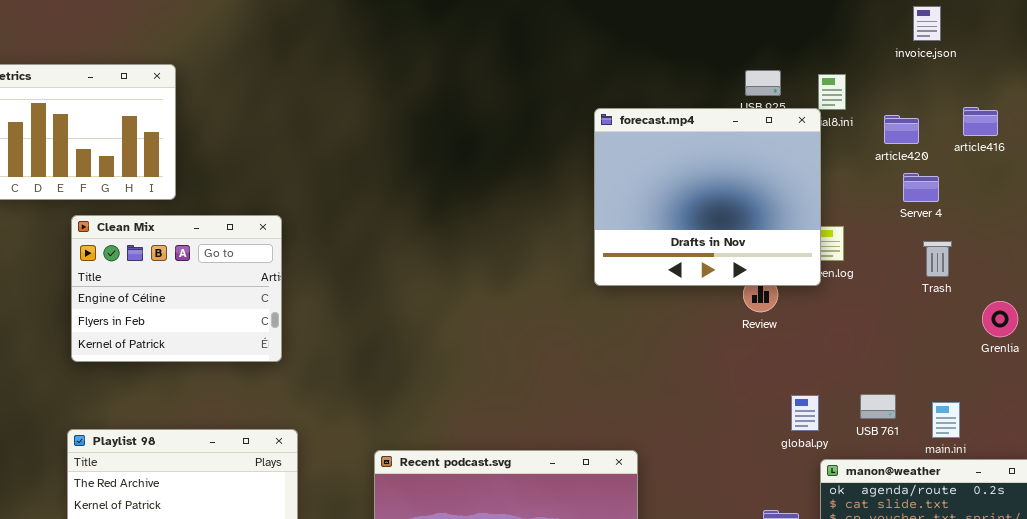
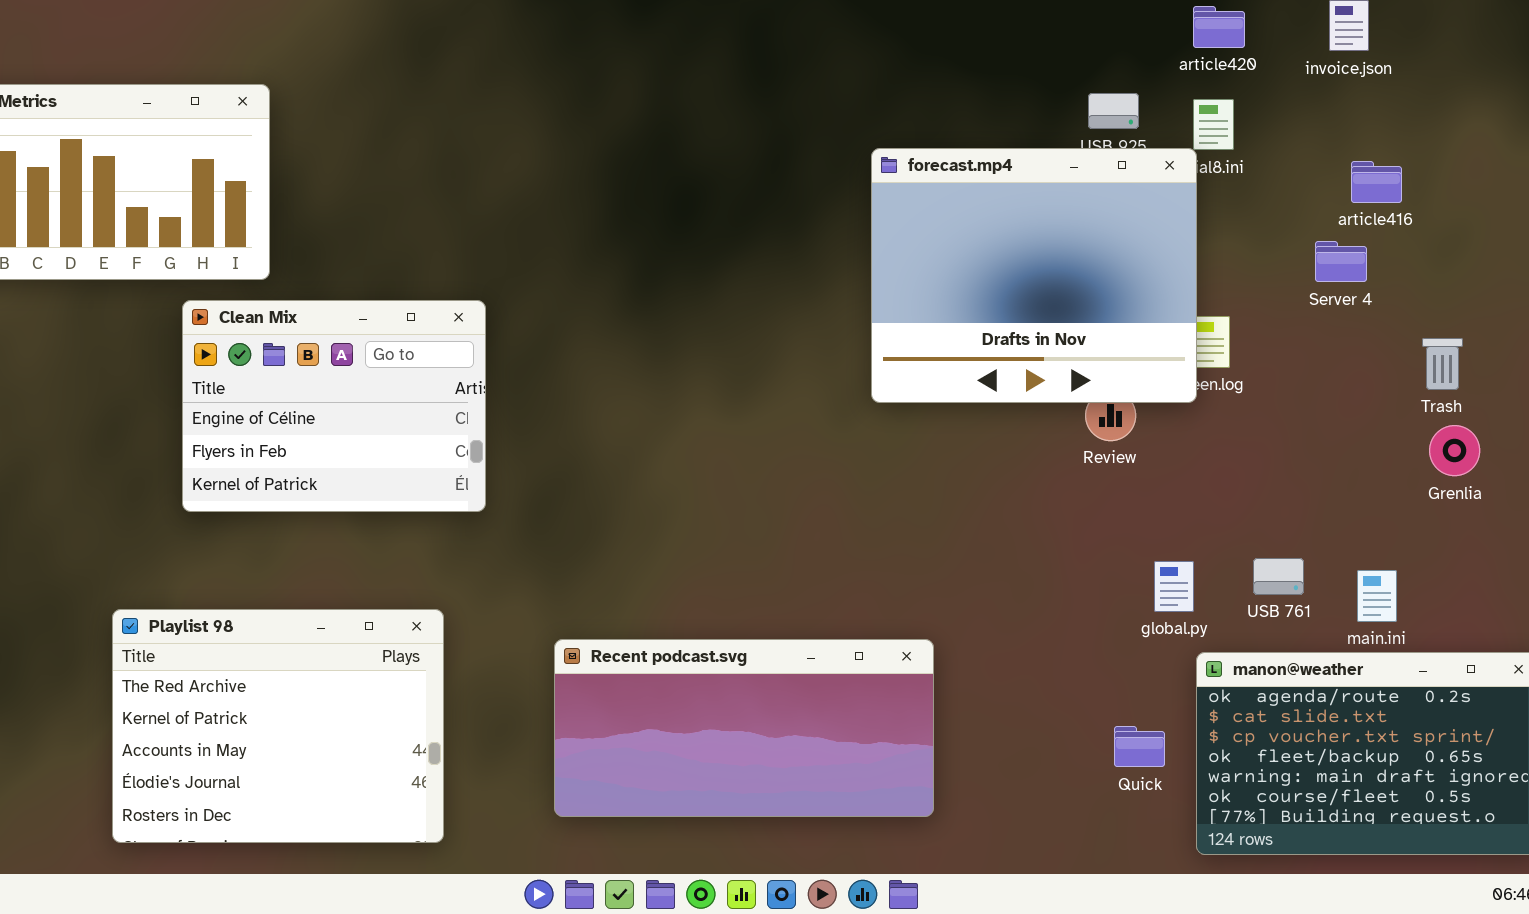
article416: [963,107,998,136] -> [1351,161,1402,203], moved
article420: [884,115,919,144] -> [1193,6,1245,48], moved
Clean Mix: [71,215,282,362] -> [182,300,486,512], moved
Trash: [923,241,952,277] -> [1422,338,1463,390], moved

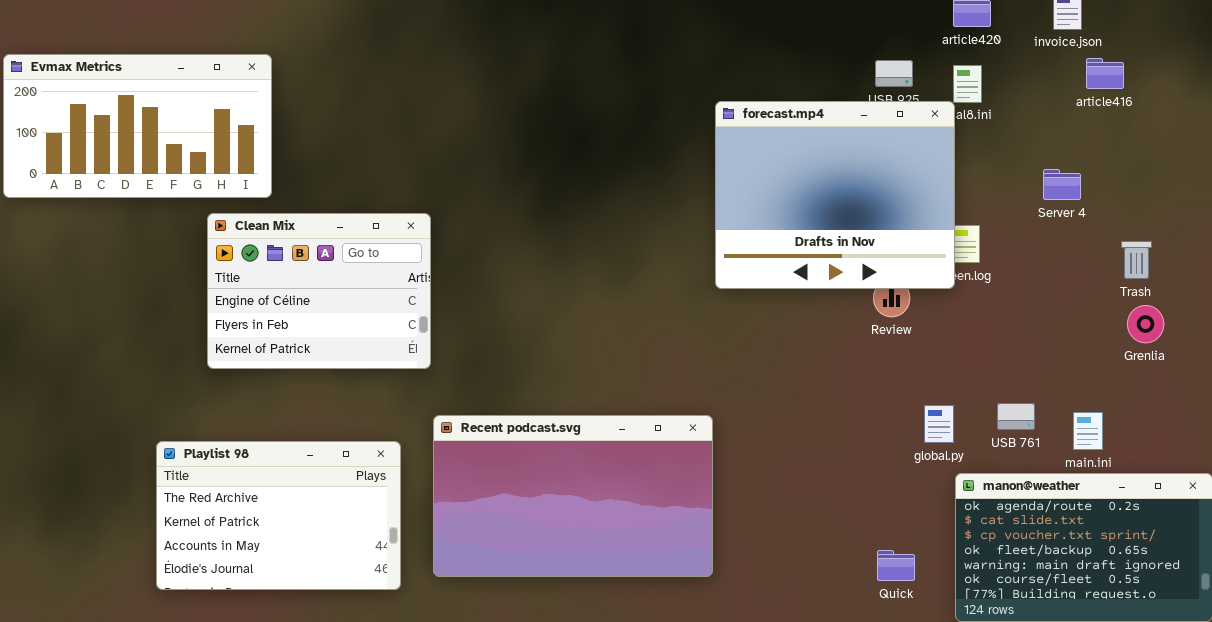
article416: [1351,161,1402,203] -> [1086,58,1124,89], moved
Playlist 98: [112,609,444,843] -> [156,441,401,590], resized
Recent podcast.svg: [554,639,934,817] -> [433,415,713,577], moved, resized
Quick: [1114,726,1165,767] -> [877,550,915,581], moved

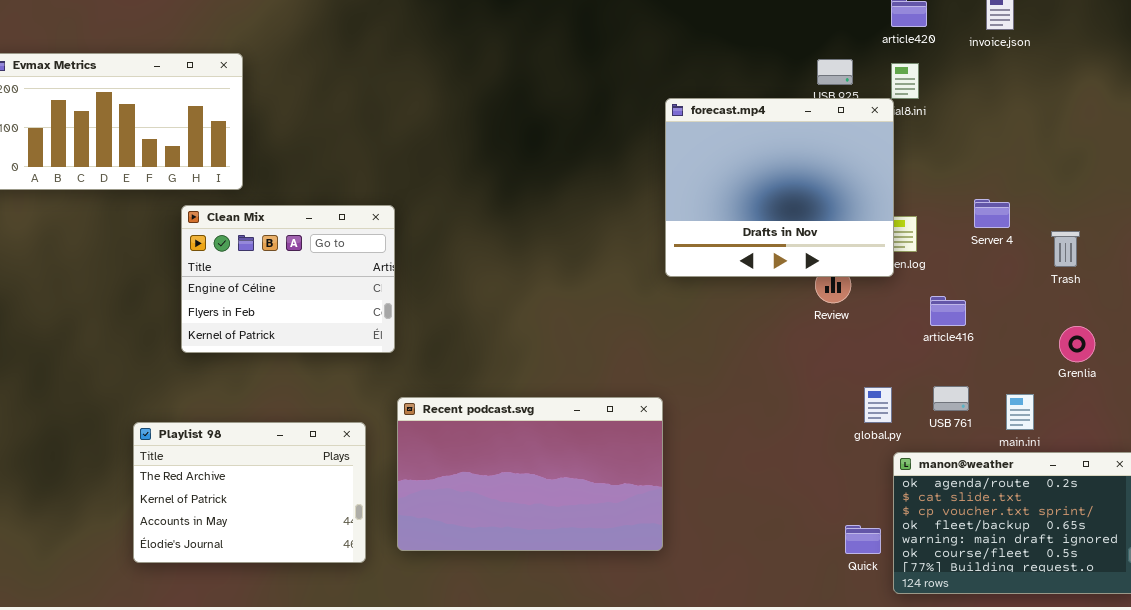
article416: [1086,58,1124,89] -> [930,296,966,326], moved
Server 4: [1043,169,1081,200] -> [974,199,1010,228], moved
Grenlia: [1127,305,1164,343] -> [1059,326,1095,362], moved
Quick: [877,550,915,581] -> [845,525,881,554], moved

